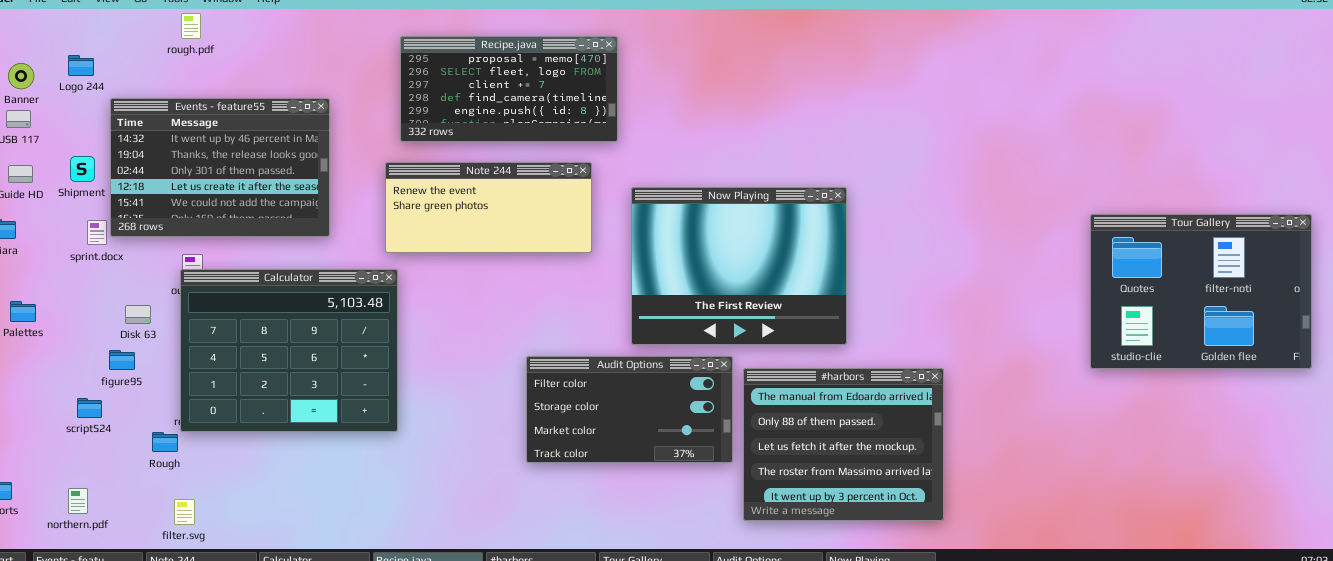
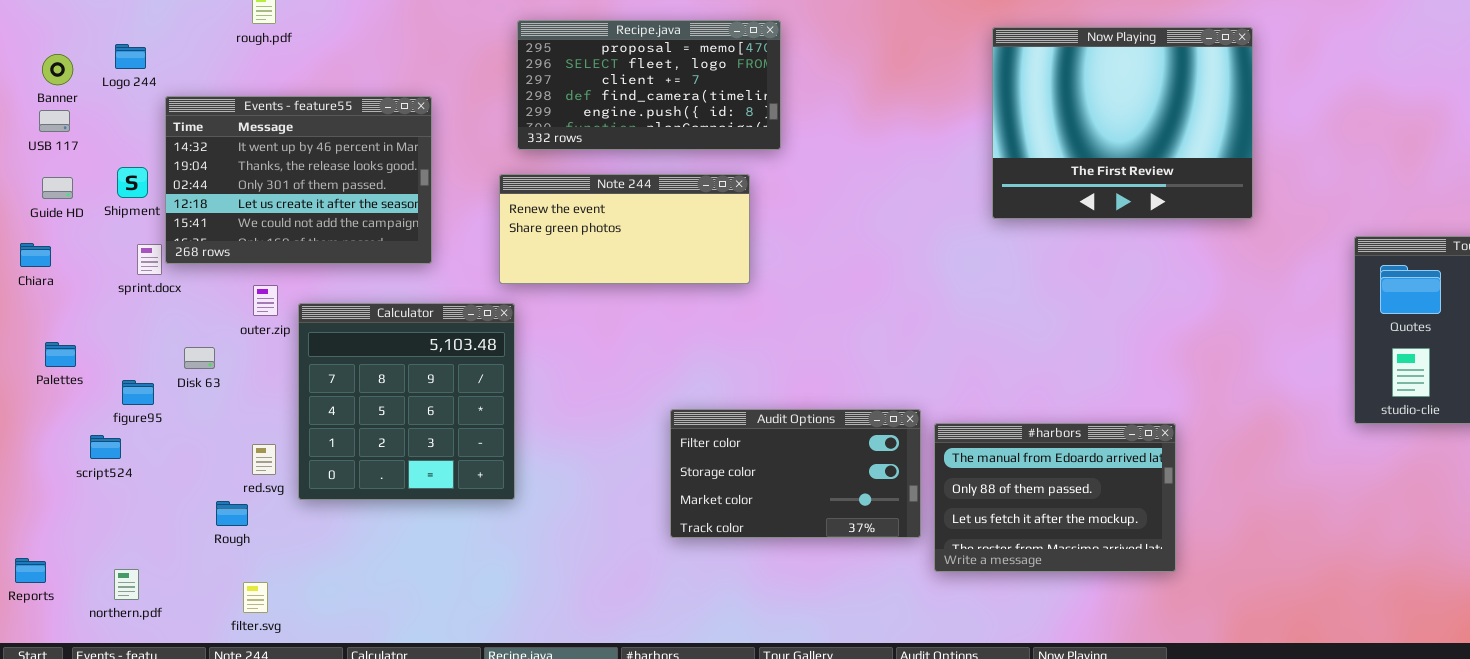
Now Playing: [631,187,847,345] -> [992,27,1253,219], moved
Calculator: [180,269,398,432] -> [298,303,515,500], resized
figure95: [109,350,135,370] -> [122,380,154,405], moved
#harbors: [743,368,944,521] -> [934,423,1176,572], resized
script524: [77,398,102,418] -> [90,435,121,459], moved

